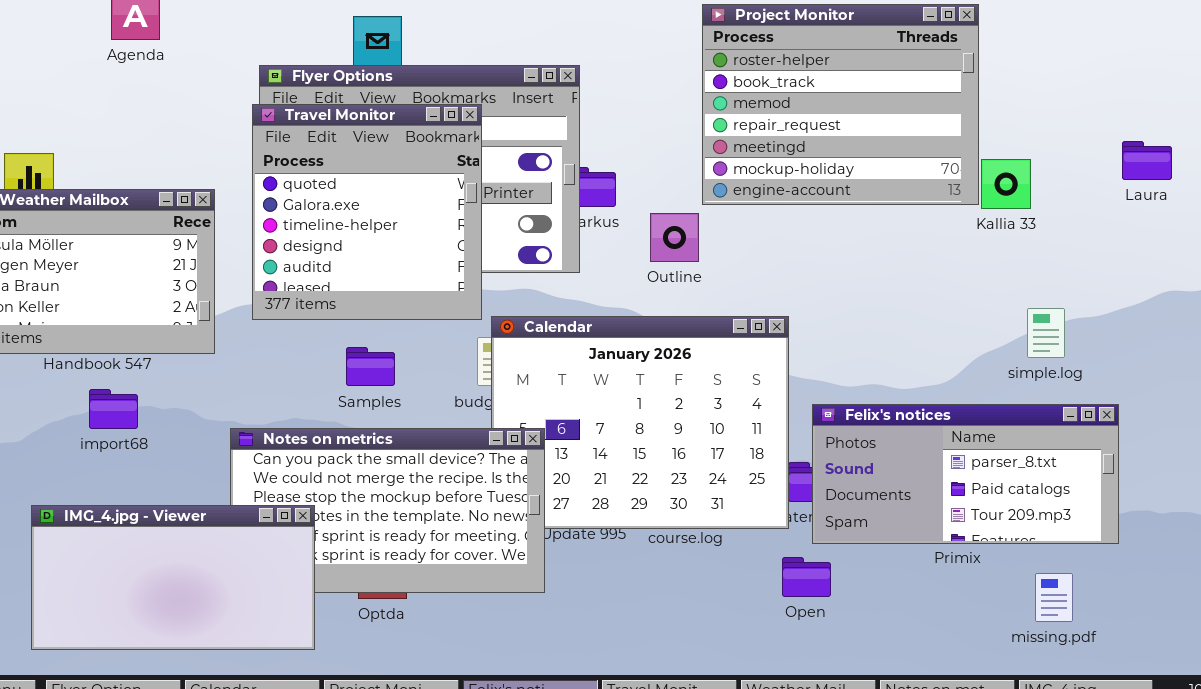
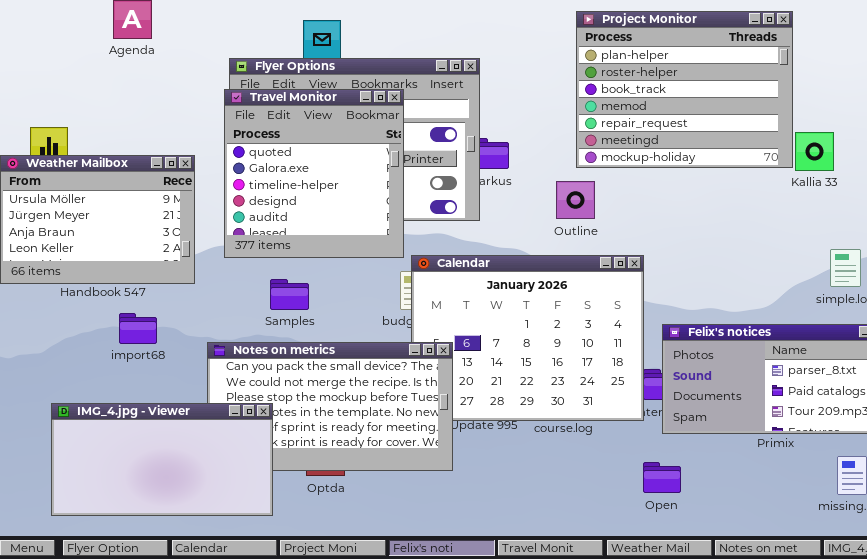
Project Monitor: [702,4,979,205] -> [576,11,793,168], scrolled up 1 row
Outline: [650,213,699,262] -> [556,181,595,219], moved
Samples: [346,347,395,386] -> [270,279,309,310], moved
import68: [89,389,138,429] -> [119,313,157,344], moved
Open: [782,557,831,597] -> [643,462,681,493], moved

